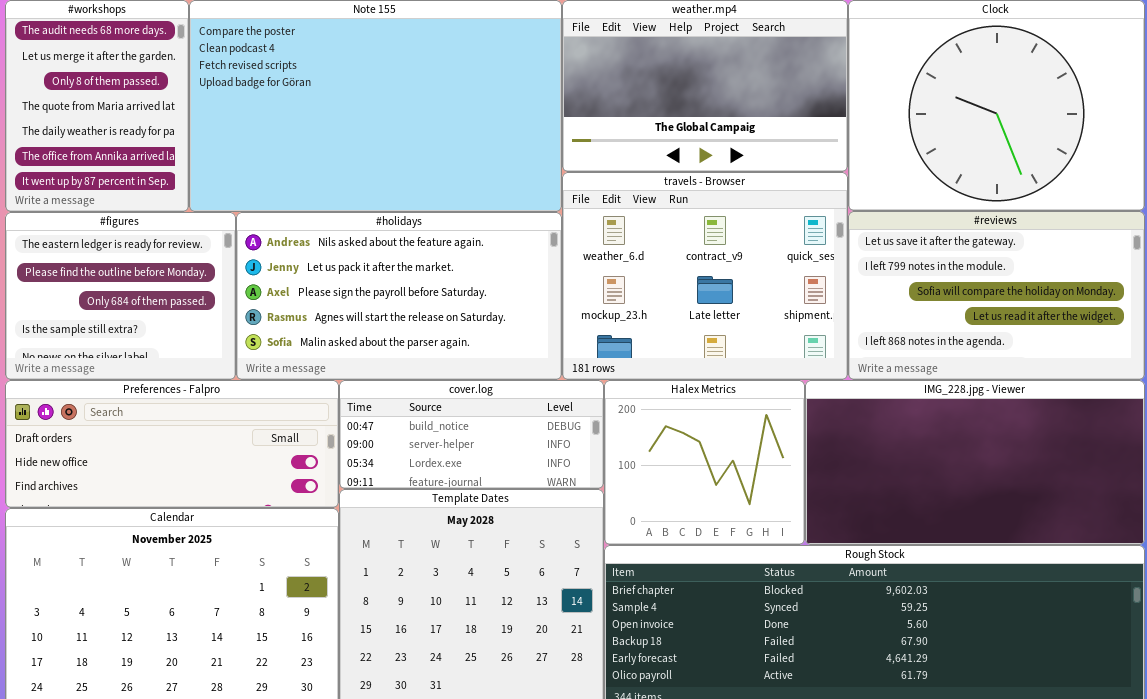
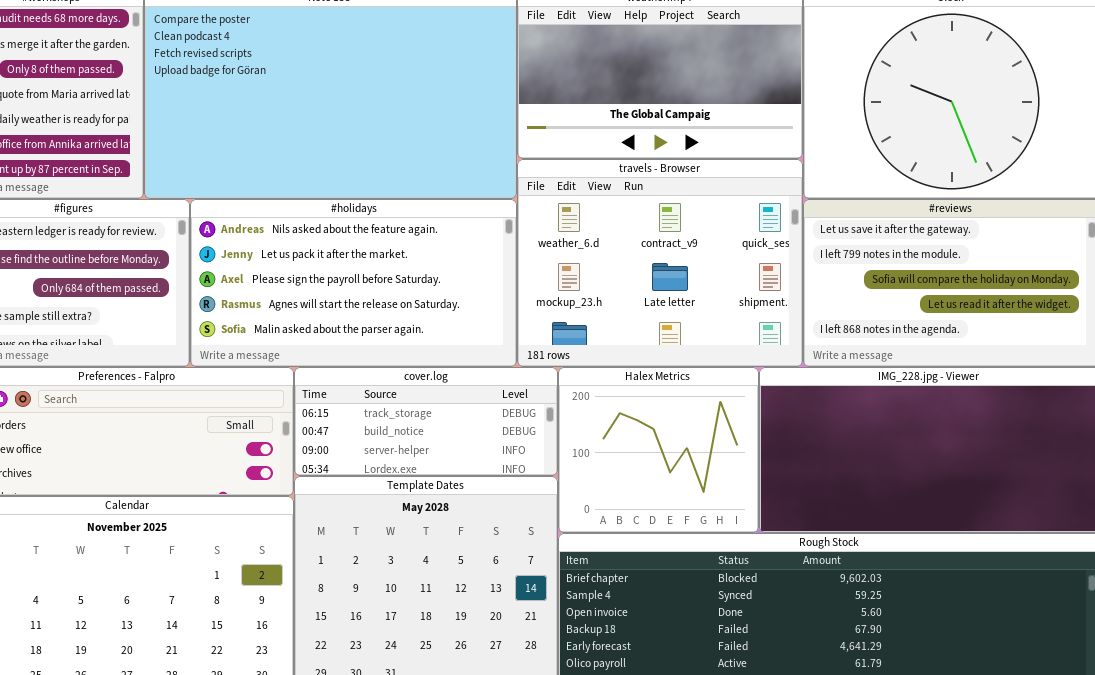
cover.log: [339,380,604,489] -> [294,367,558,476], scrolled up 1 row

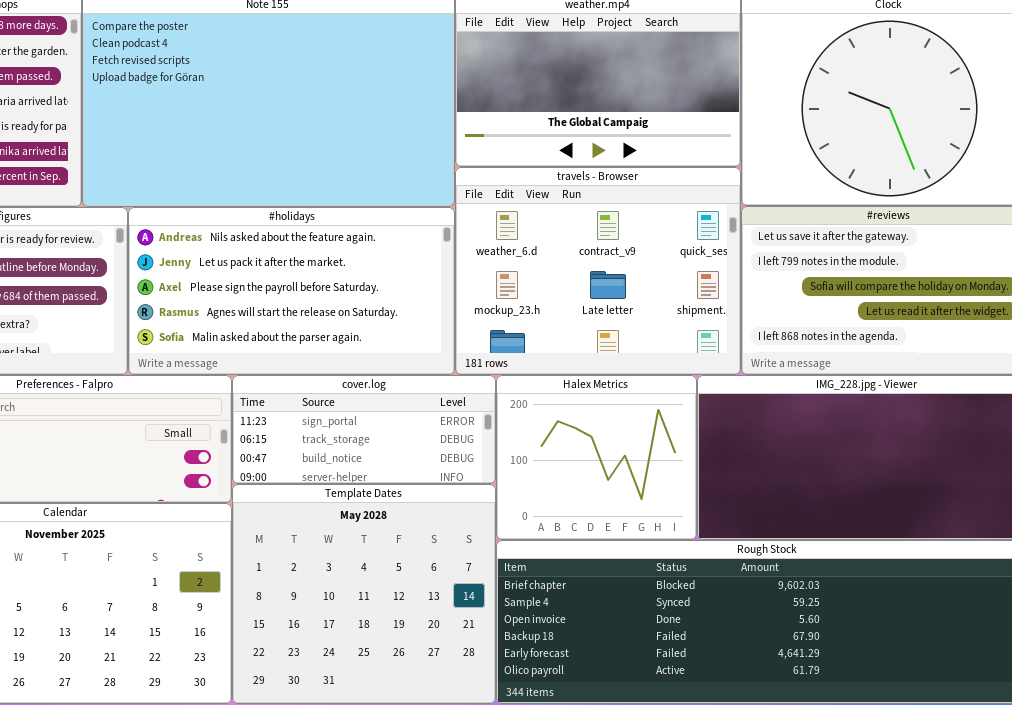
cover.log: [294,367,558,476] -> [232,375,496,484], scrolled up 1 row

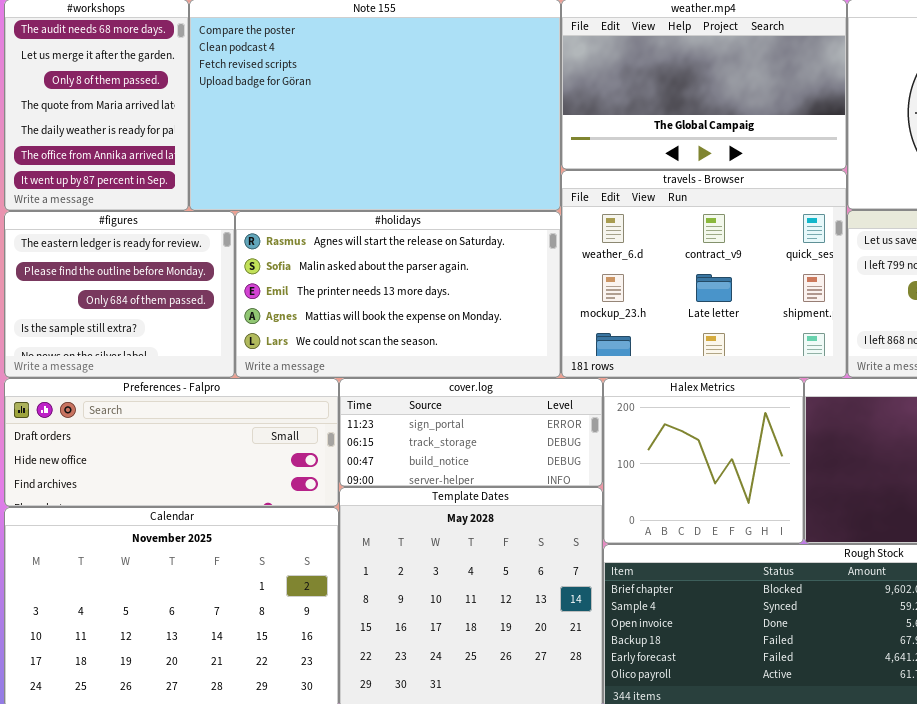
#holidays: [128,207,455,375] -> [235,211,561,378], scrolled down 3 rows

